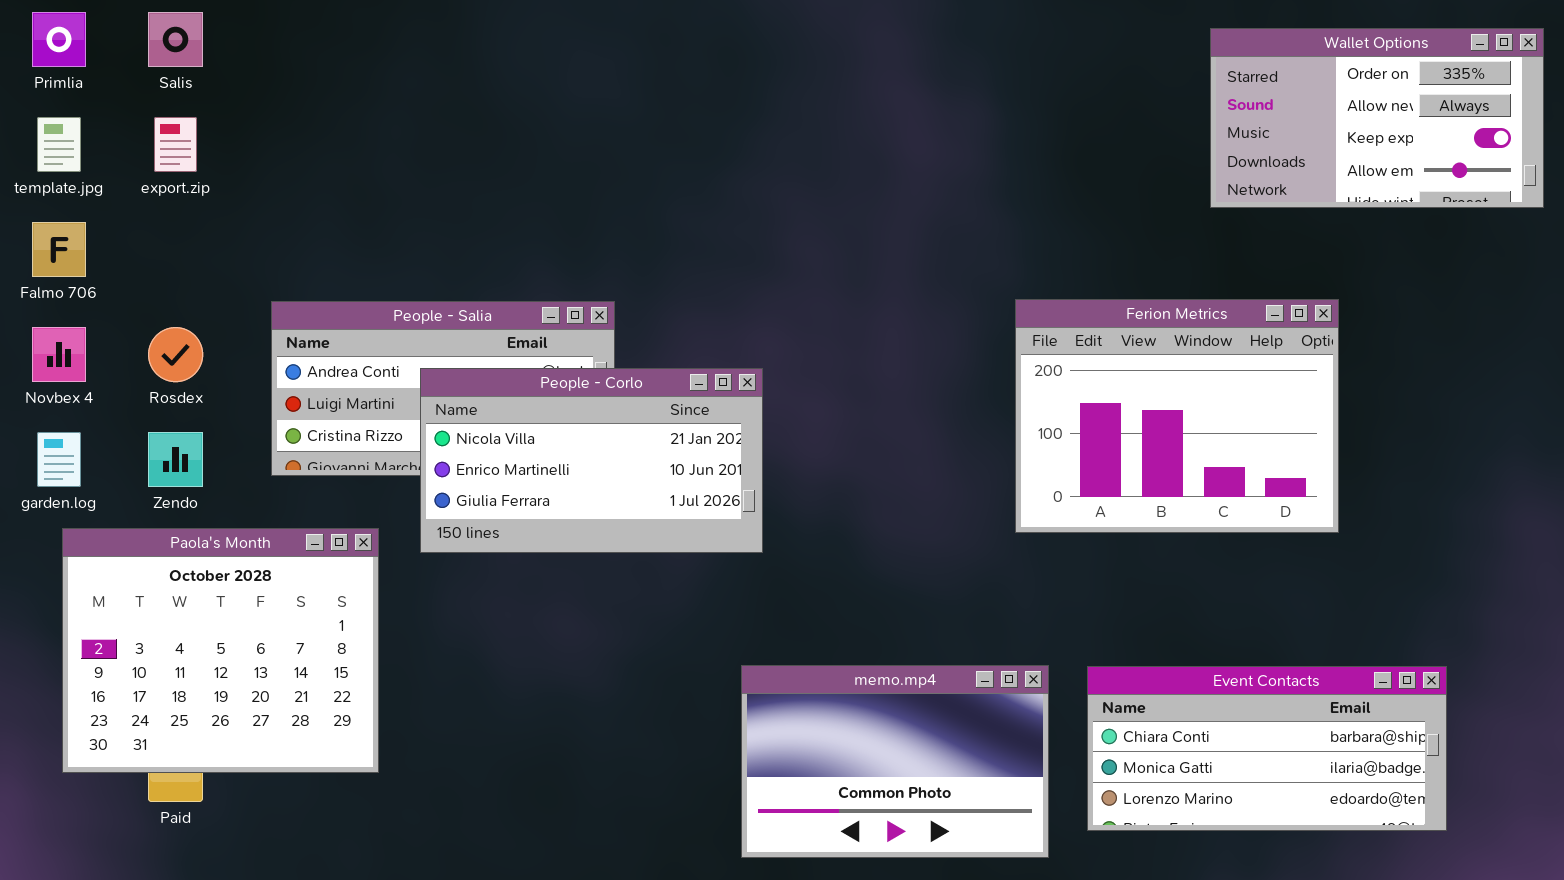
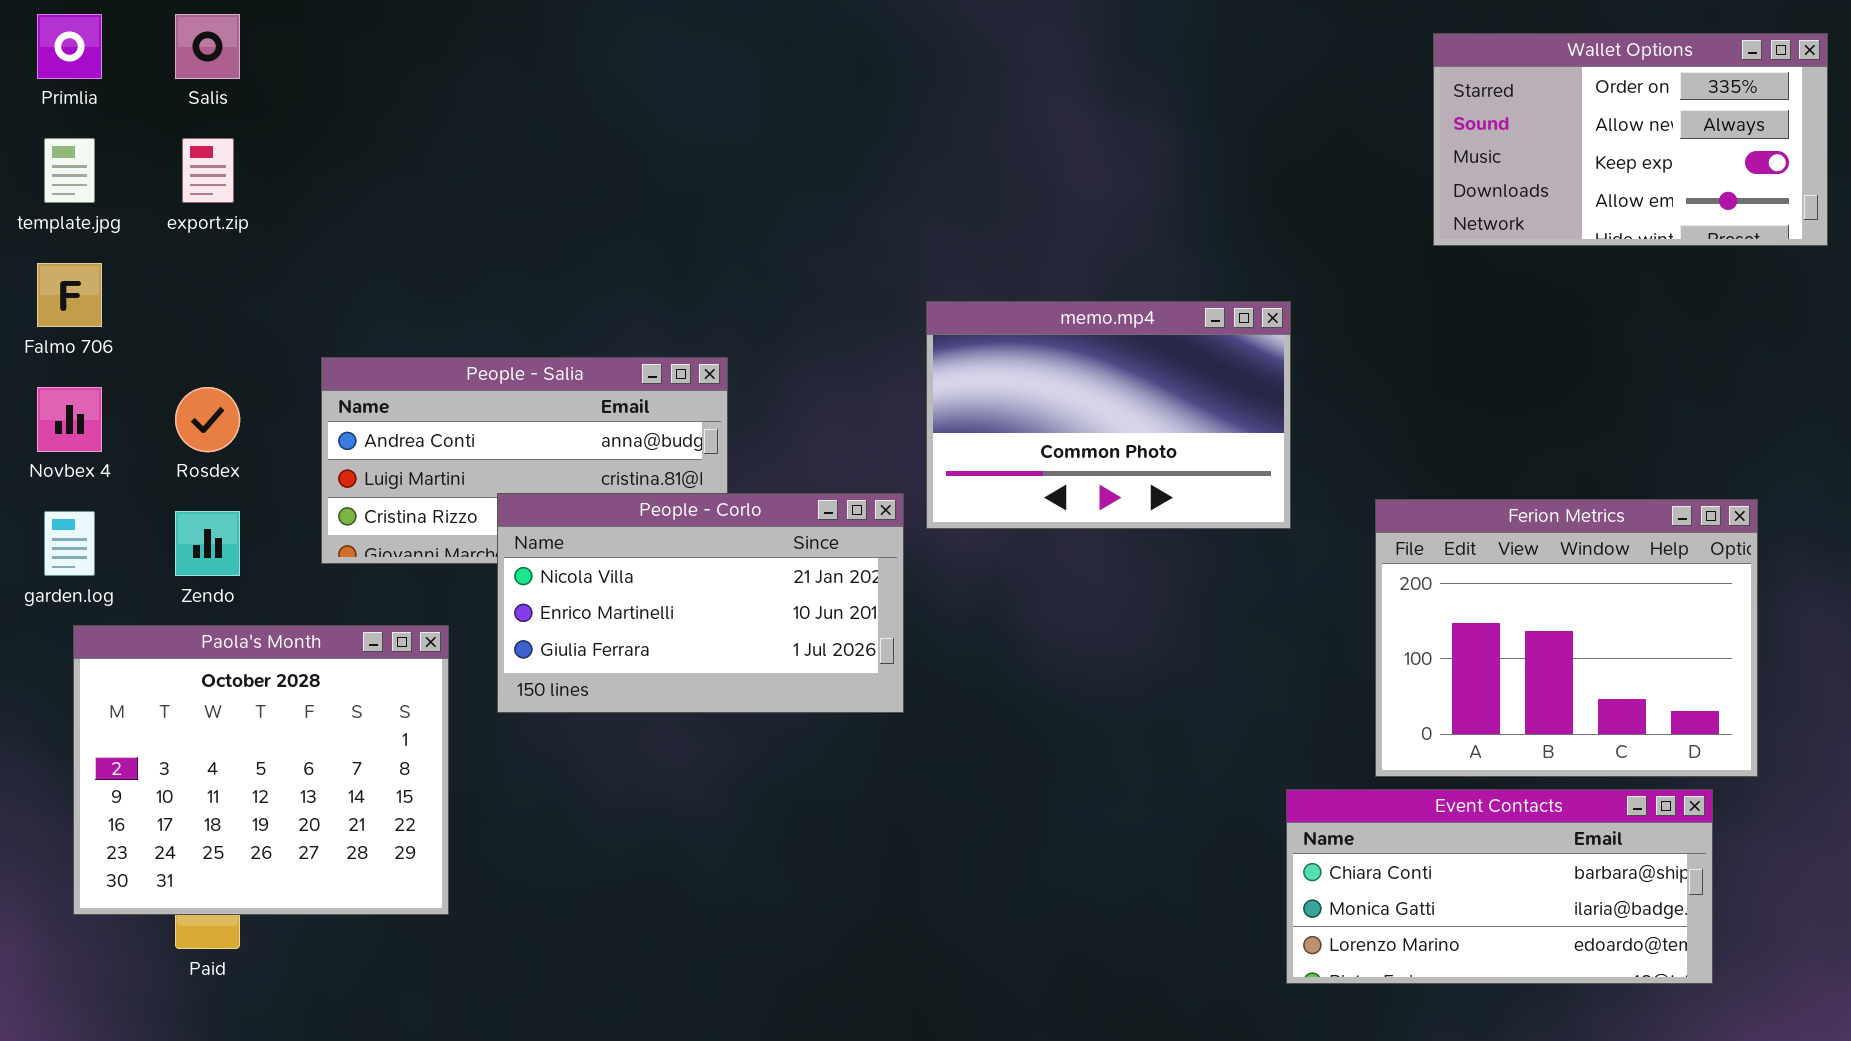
Ferion Metrics: [1015,299,1339,533] -> [1375,499,1758,777], moved
People - Corlo: [420,368,763,553] -> [497,493,904,713], moved
memo.mp4: [741,665,1049,858] -> [926,301,1291,529], moved

